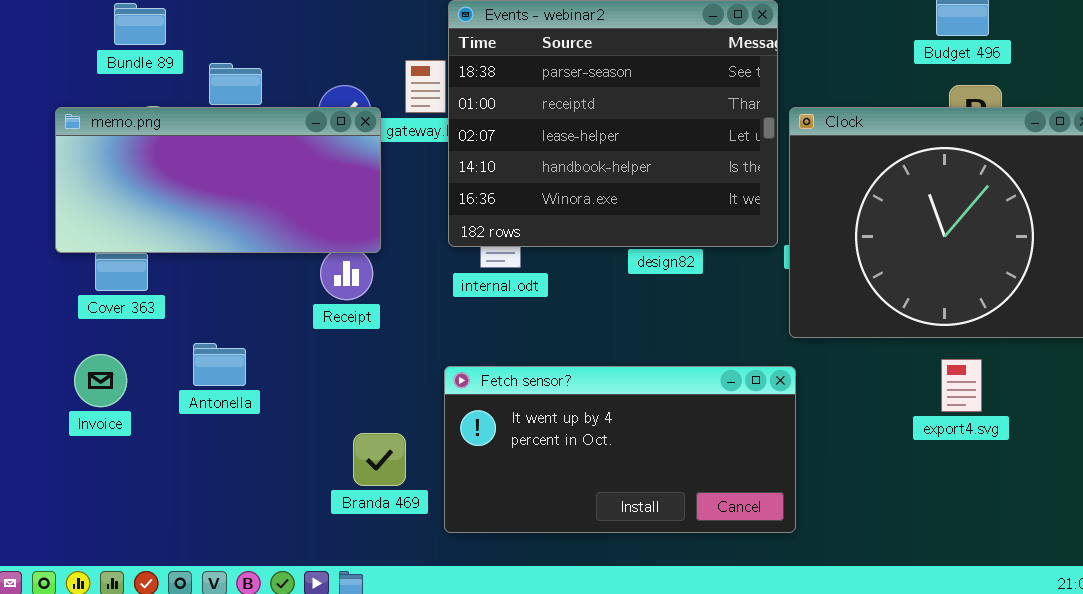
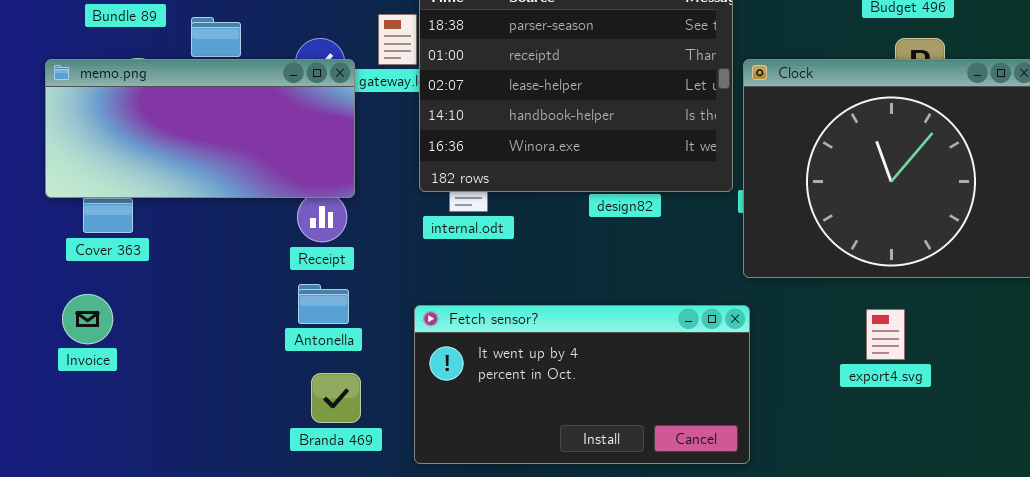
Antonella: [193,343,246,386] -> [298,284,349,324], moved
export4.svg: [941,359,982,412] -> [866,309,905,360], moved
Branda 469: [353,433,406,486] -> [311,373,361,423], moved

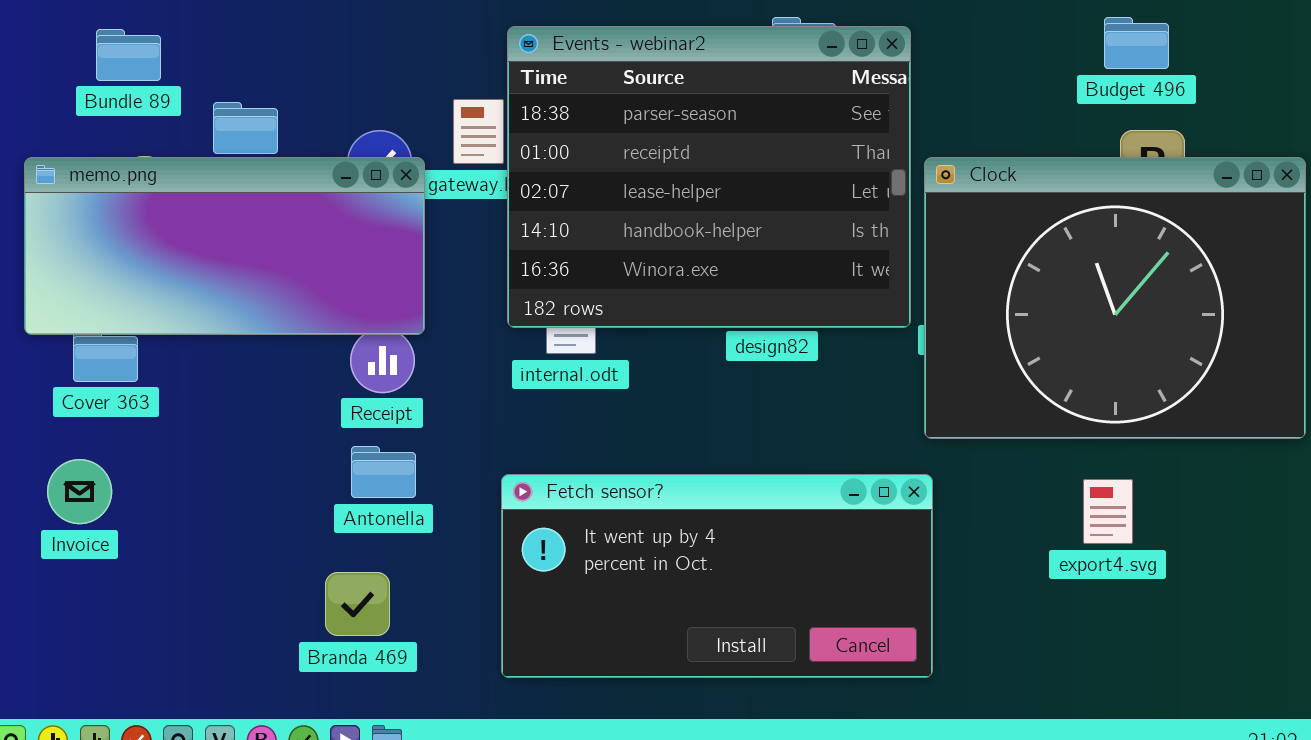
Branda 469: [311,373,361,423] -> [325,572,390,636], moved

